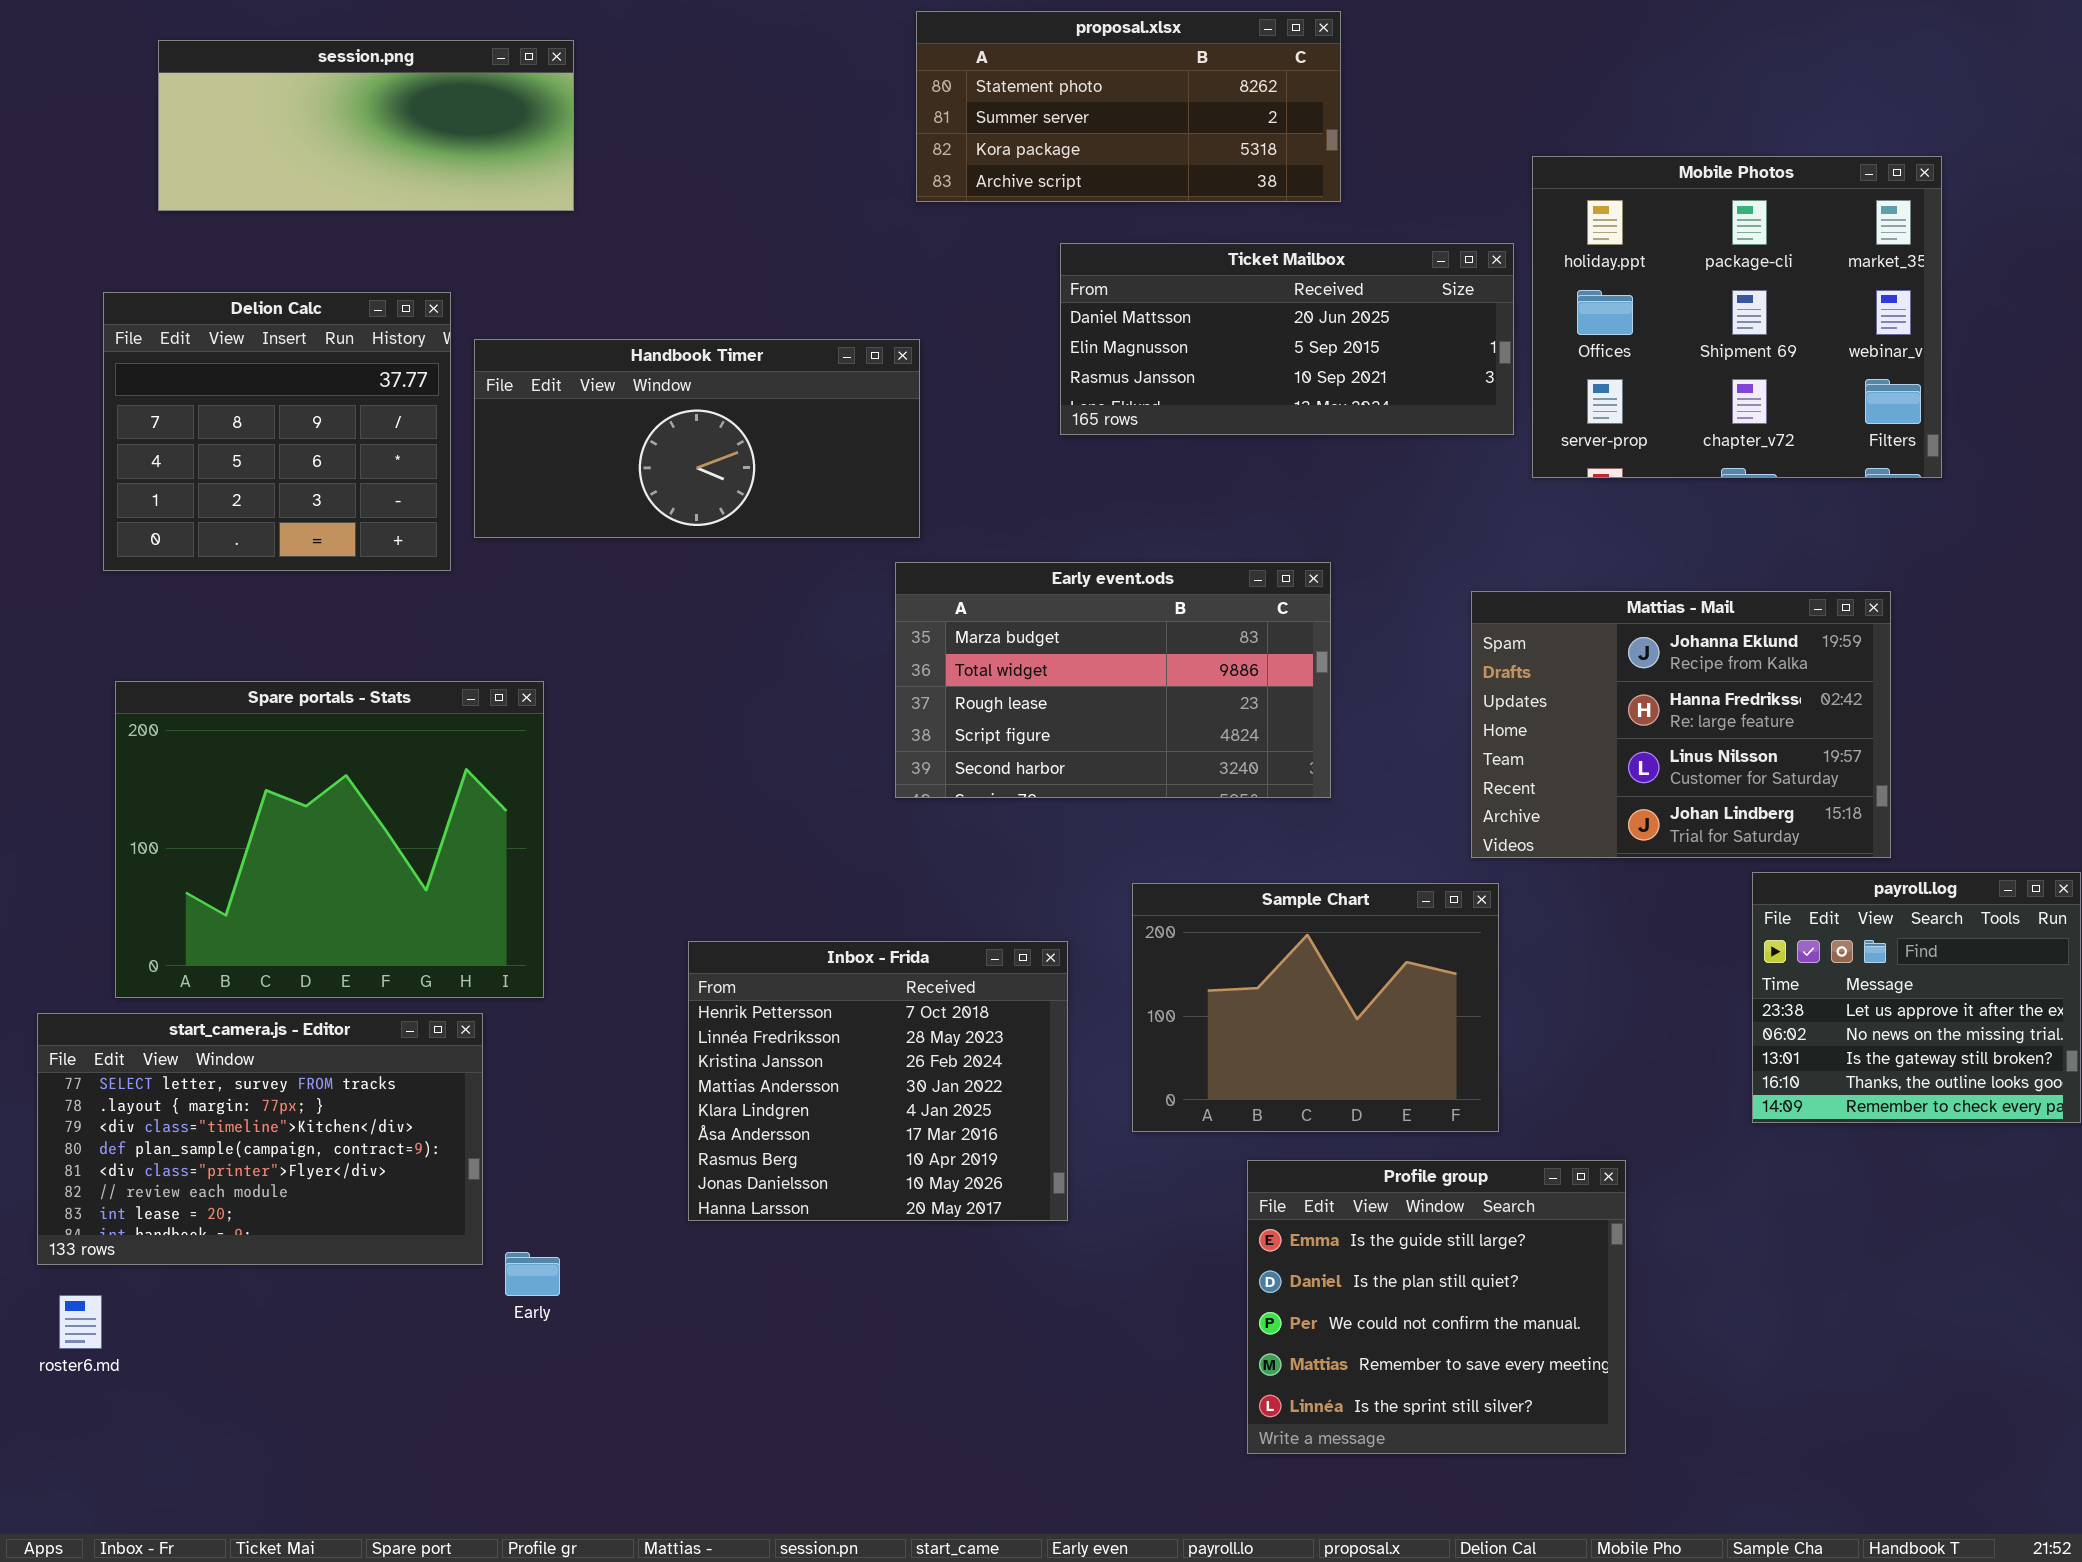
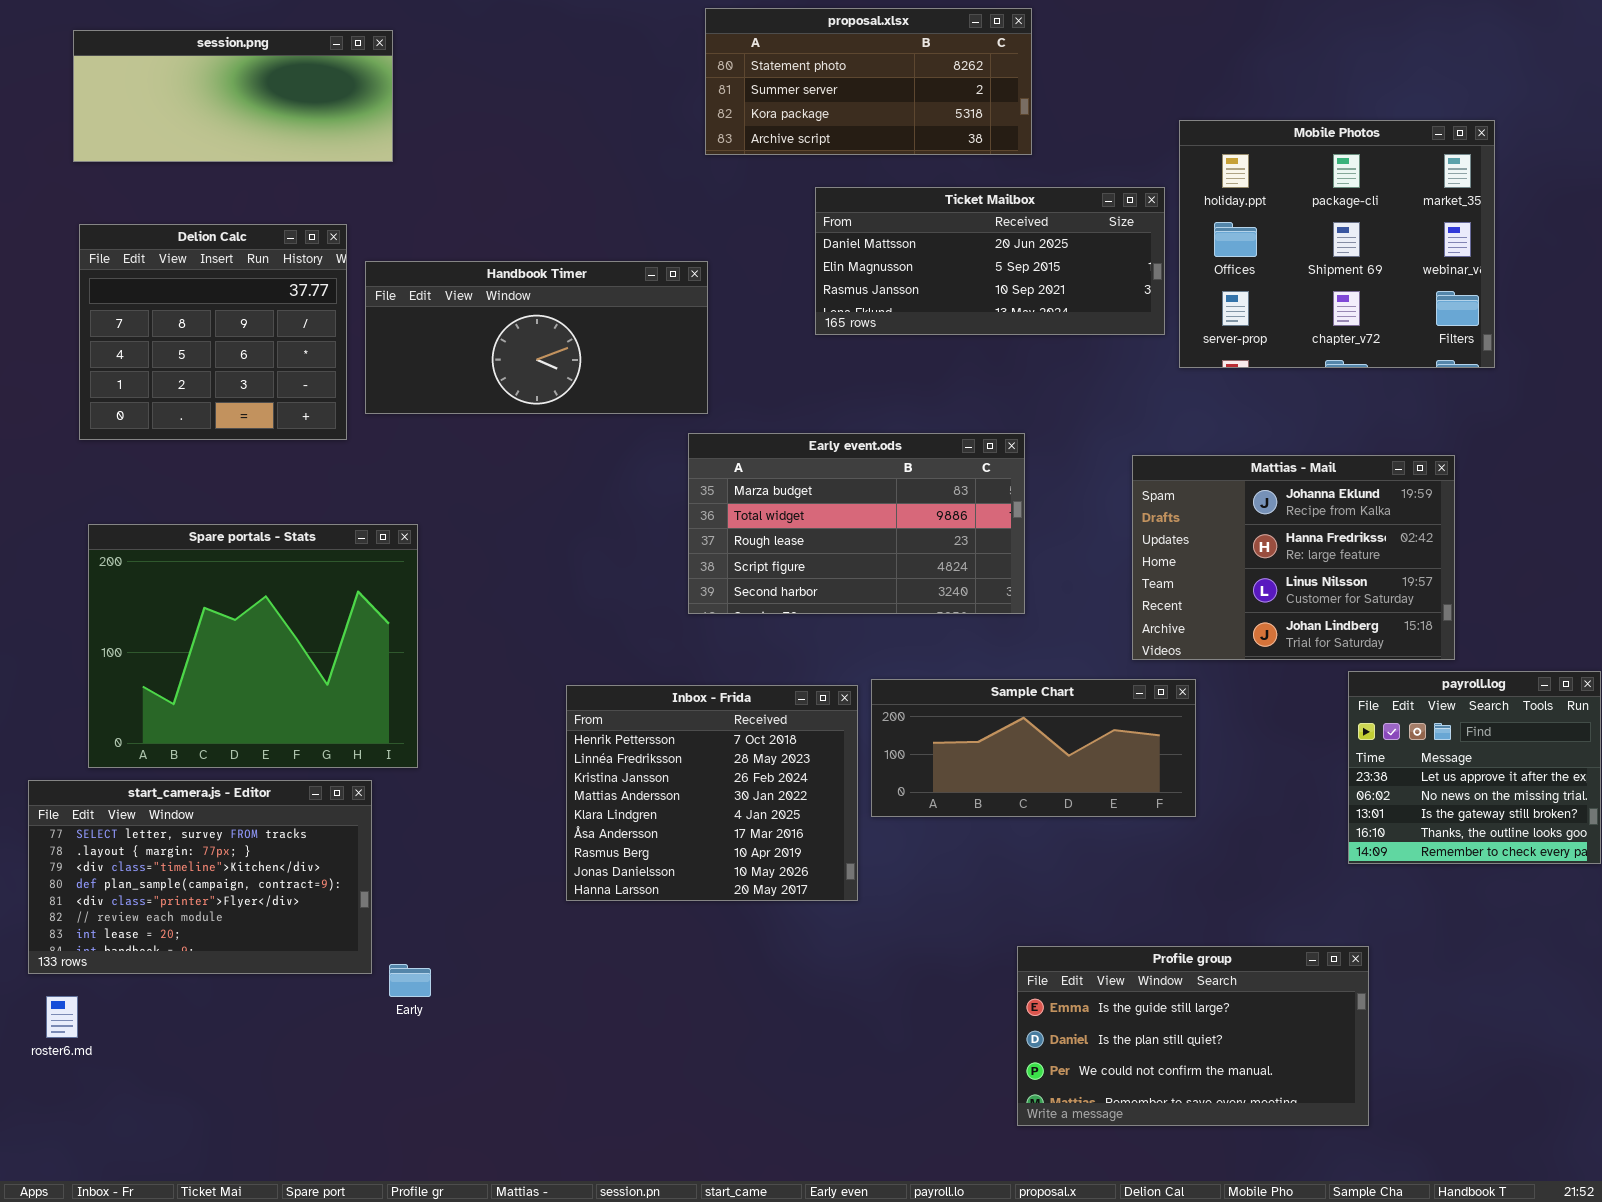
session.png: [158,40,574,211] -> [73,30,393,162], moved
Sample Chart: [1132,883,1499,1132] -> [871,679,1196,817], resized
Inbox - Frida: [688,941,1068,1221] -> [566,685,858,901], moved
Profile group: [1247,1160,1626,1454] -> [1017,946,1369,1126], moved, resized

